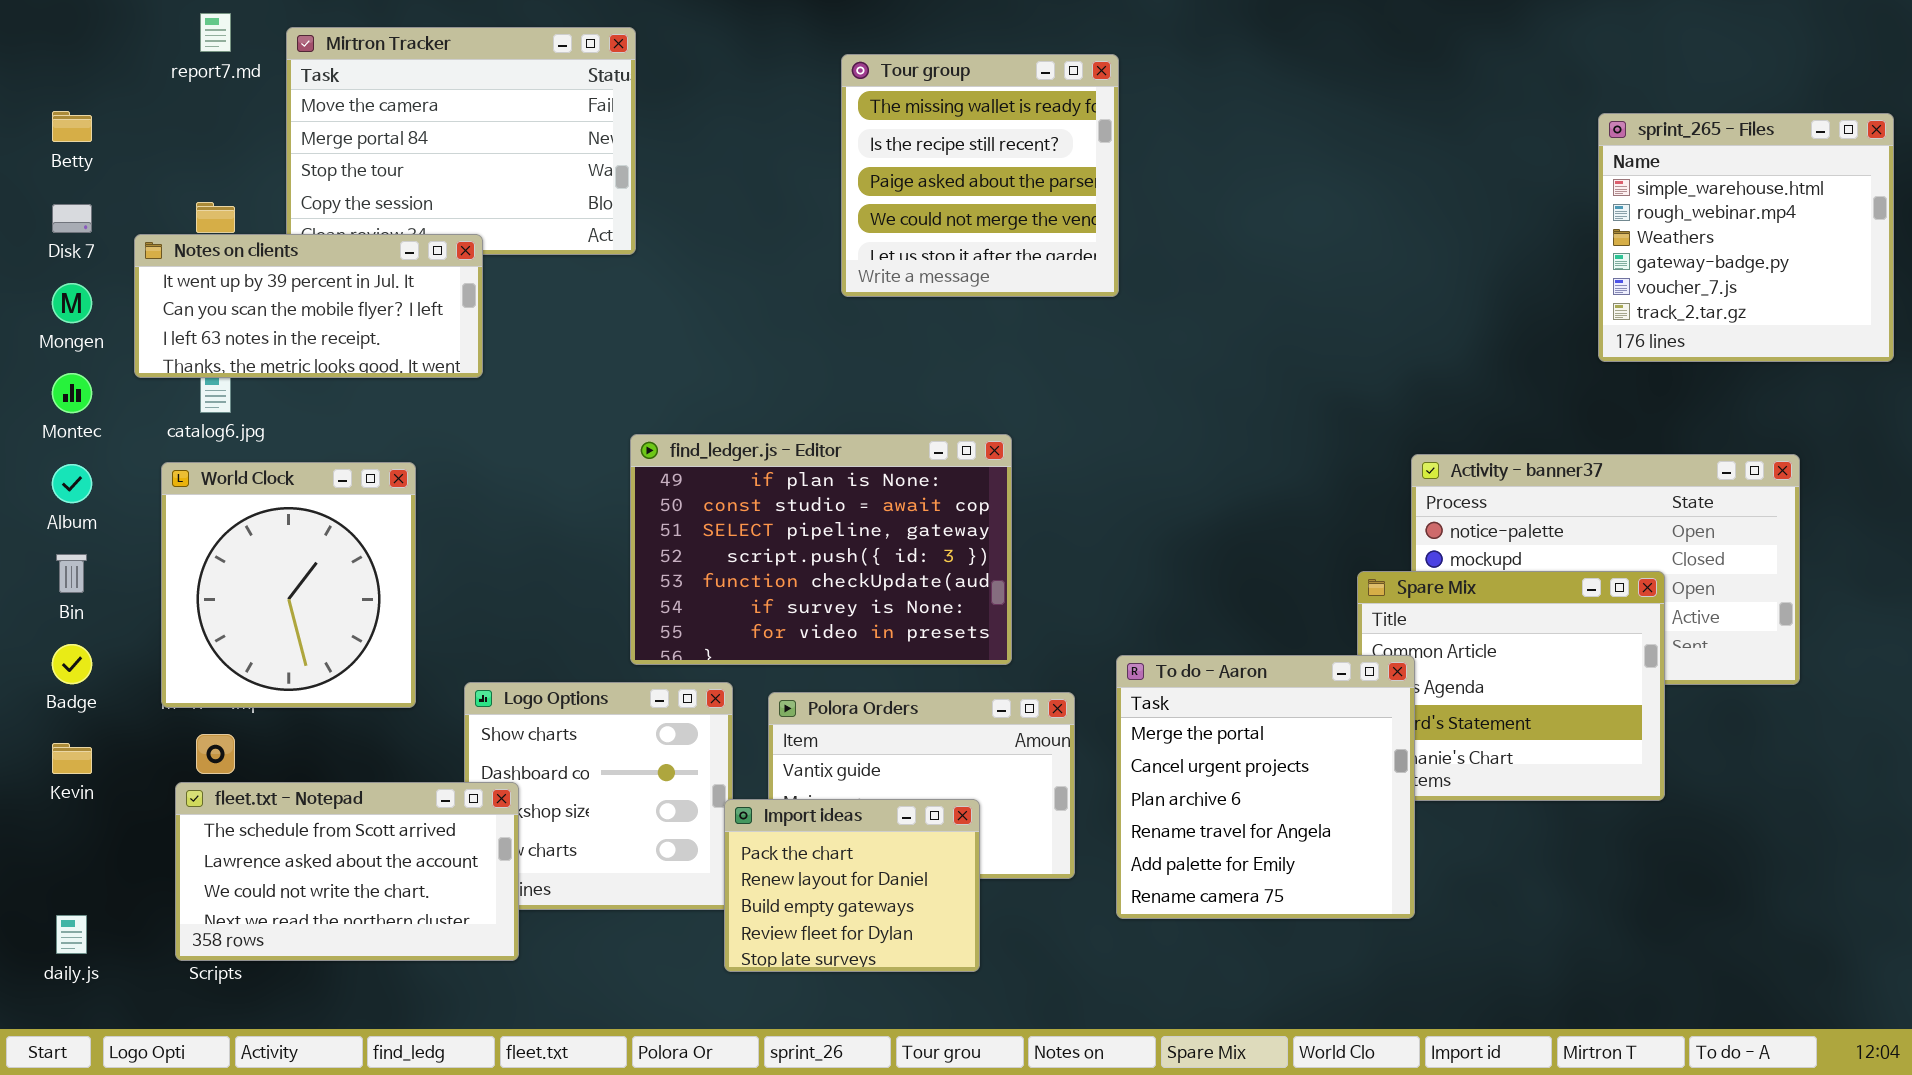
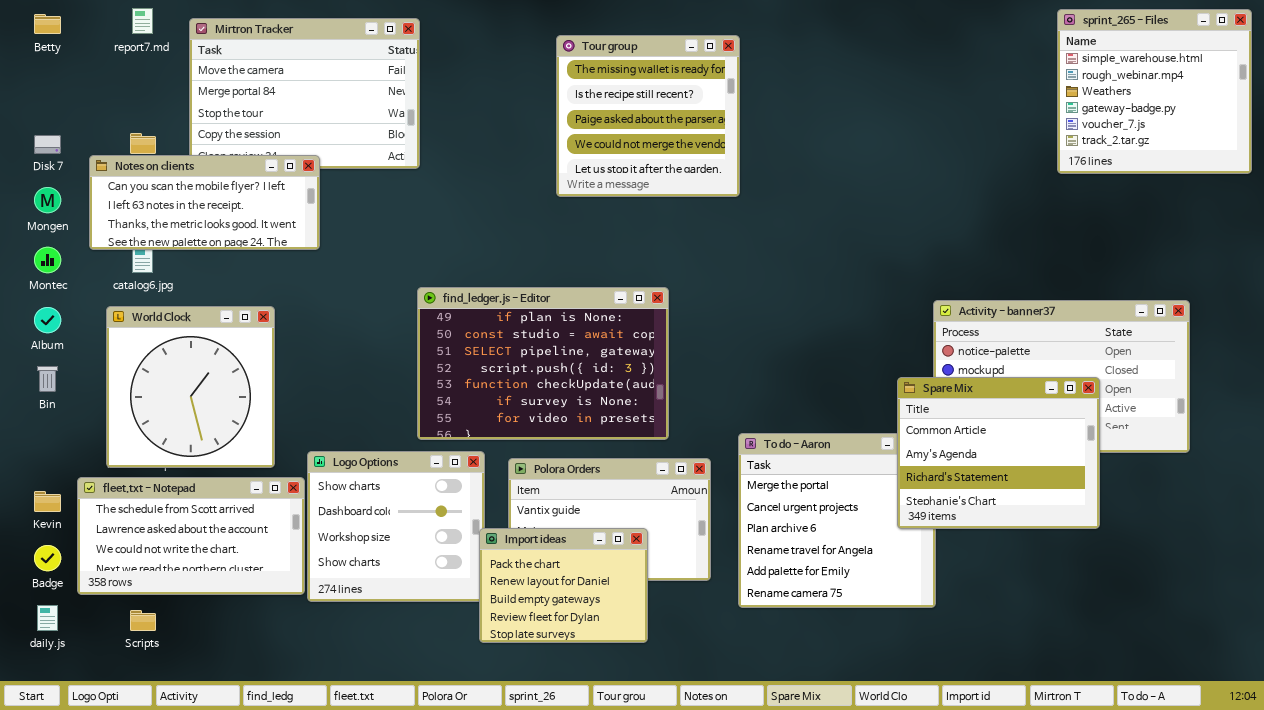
Betty: [52,111,92,142] -> [34,14,61,34], moved
sprint_265 - Files: [1598,113,1894,362] -> [1057,9,1252,174], moved
Notes on clients: [134,234,483,378] -> [89,155,320,250], scrolled down 1 row
Spare Mix: [1357,571,1665,801] -> [897,377,1100,529], raised
Badge: [52,644,92,684] -> [34,545,61,571], moved
fleet.txt - Notepad: [175,782,519,961] -> [77,477,305,595], moved

